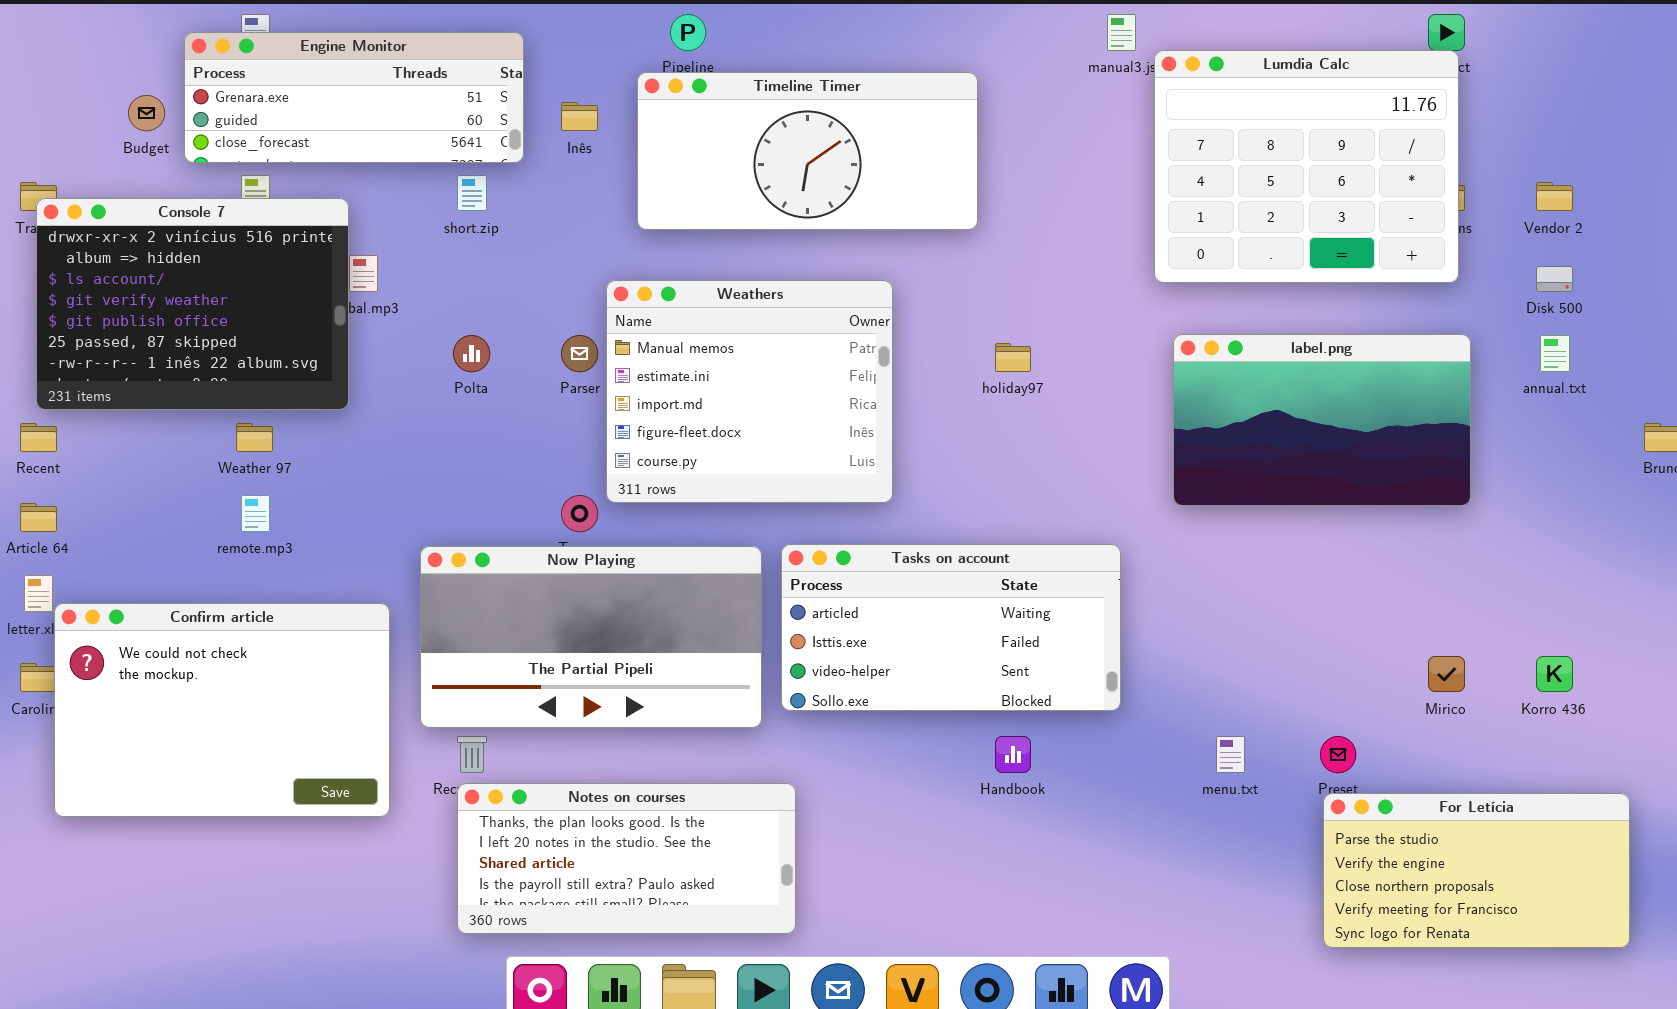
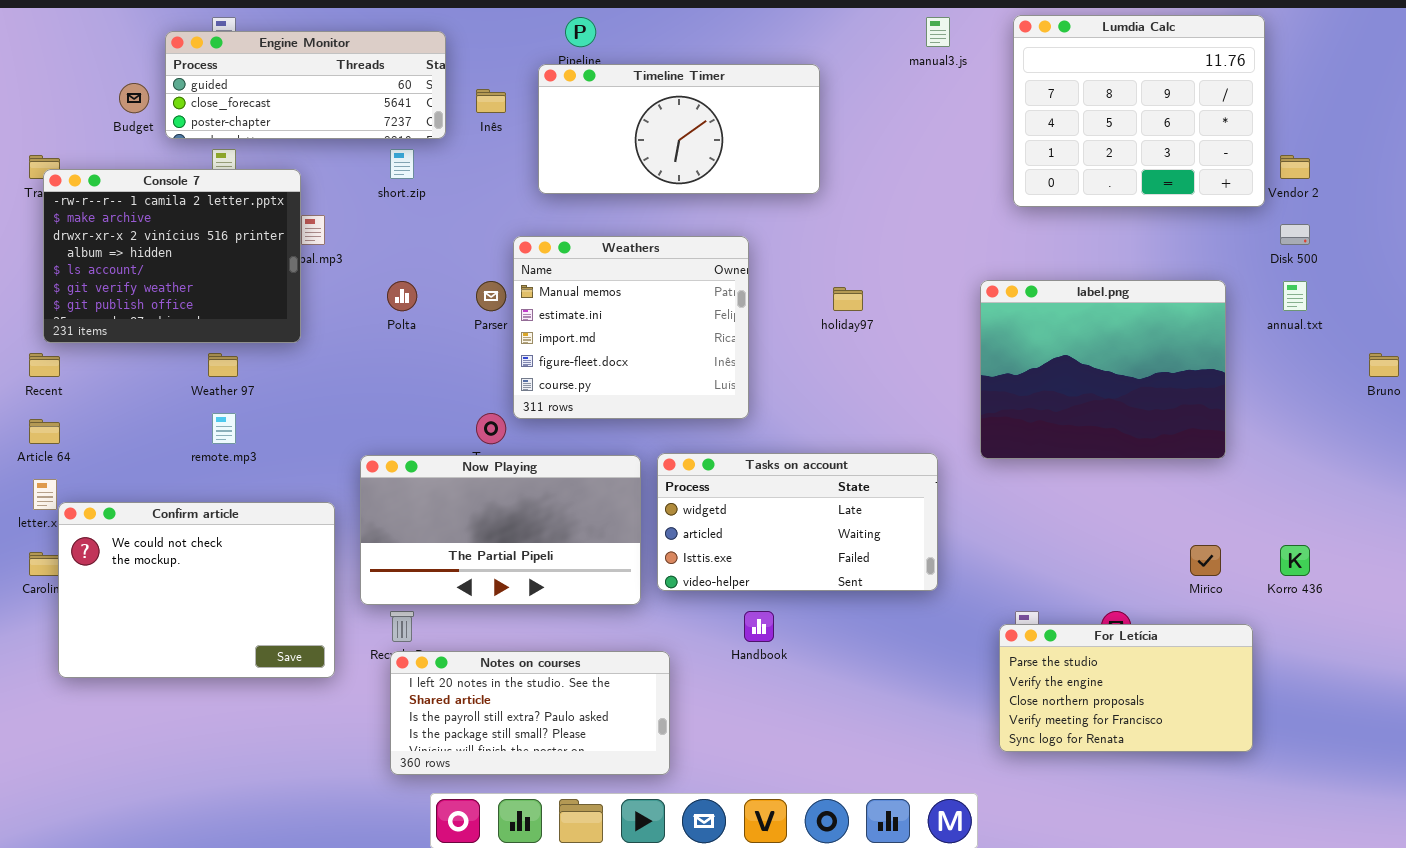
Engine Monitor: [184,32,524,163] -> [165,31,446,139], scrolled down 1 row
Lumdia Calc: [1154,50,1459,283] -> [1013,15,1265,207], moved
Console 7: [36,198,349,410] -> [43,169,301,343], scrolled up 2 rows
label.png: [1173,334,1471,506] -> [980,280,1226,459], resized
Tasks on account: [781,544,1121,711] -> [657,453,938,591], scrolled up 1 row
Handbook: [995,736,1031,773] -> [744,611,774,642], moved
Notes on courses: [457,783,796,934] -> [390,651,670,775], scrolled down 1 row
For Letícia: [1323,793,1630,948] -> [999,624,1253,752], moved

